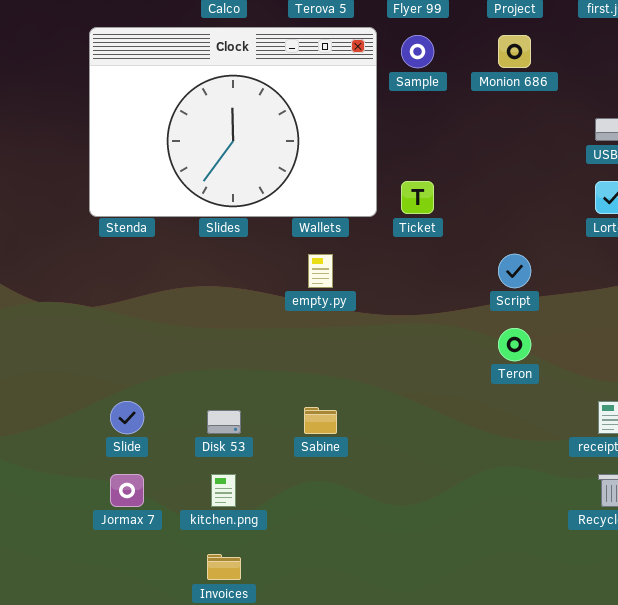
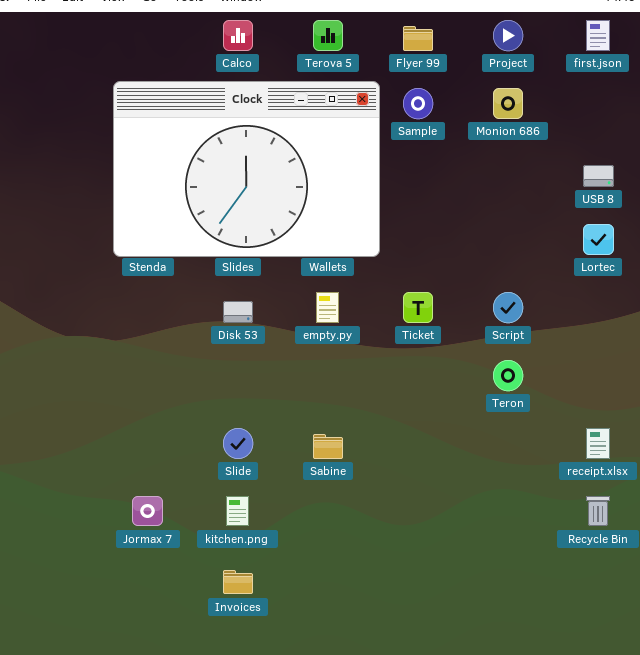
Ticket: [401,181,434,214] -> [403,292,433,323], moved
Slide: [110,401,144,434] -> [223,428,253,459], moved
Disk 53: [207,410,241,434] -> [223,301,253,323], moved

